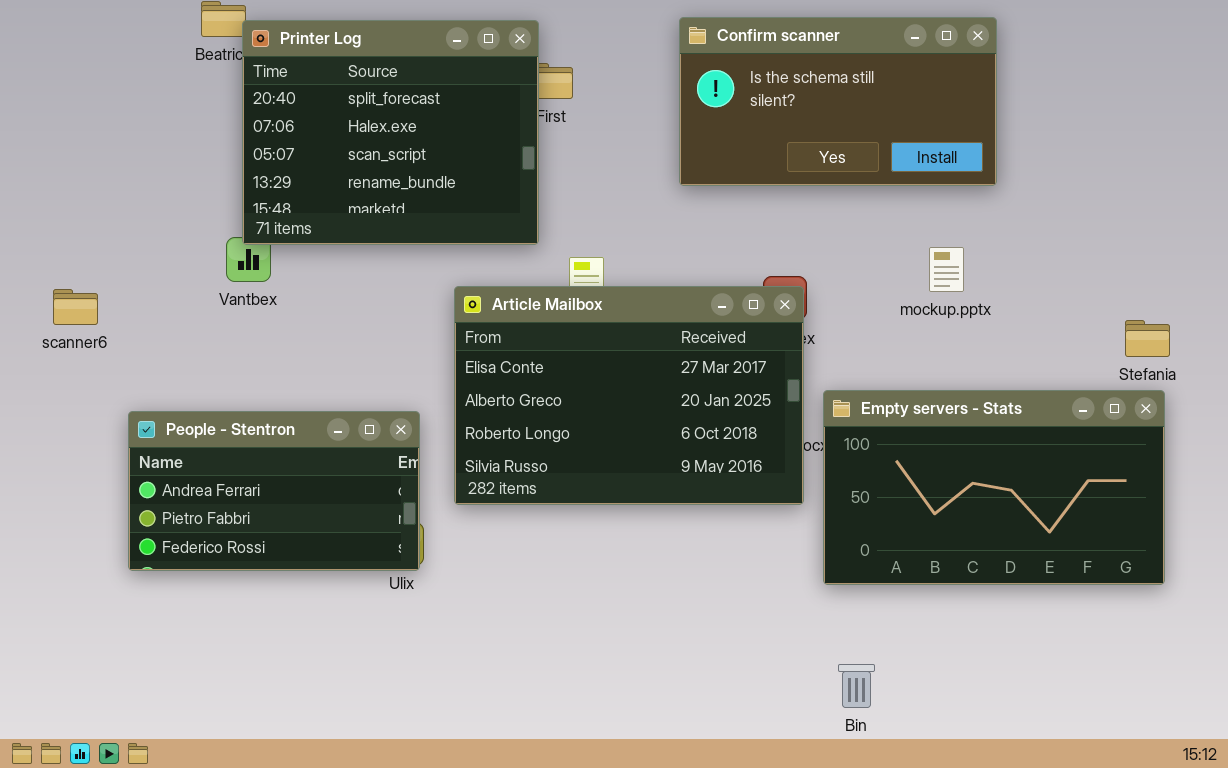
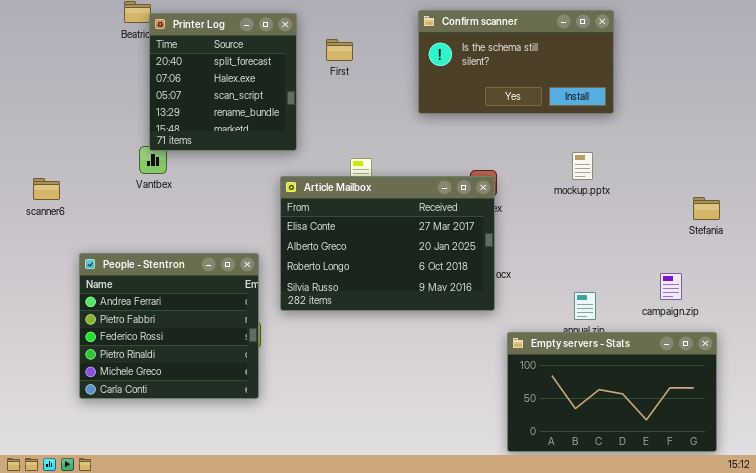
Printer Log: [242,20,539,245] -> [149,13,297,151], resized
Empty servers - Stats: [823,390,1165,585] -> [507,332,717,452], moved
People - Stentron: [128,411,420,571] -> [79,253,259,399], resized

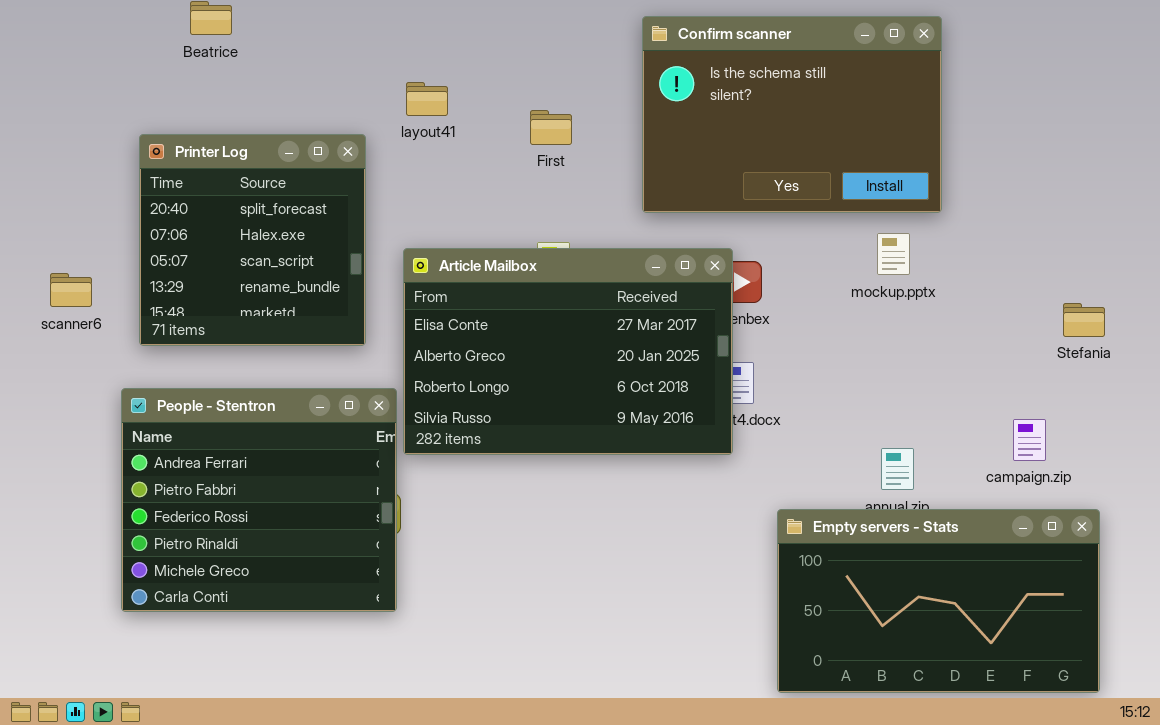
Confirm scanner: [418,10,614,114] -> [642,16,942,213], resized
Printer Log: [149,13,297,151] -> [139,134,366,346], moved
First: [326,39,353,61] -> [530,110,572,145], moved
Article Mailbox: [280,176,495,311] -> [403,248,733,455], moved

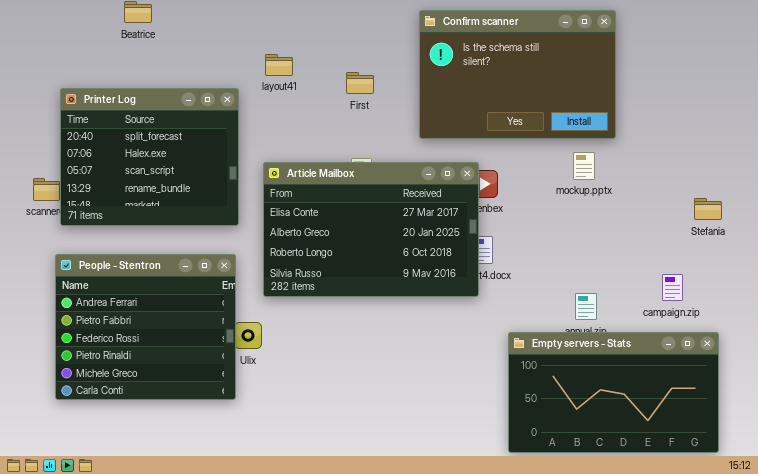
Printer Log: [139,134,366,346] -> [60,88,239,226], resized
People - Stentron: [121,388,397,612] -> [55,254,236,400], moved

